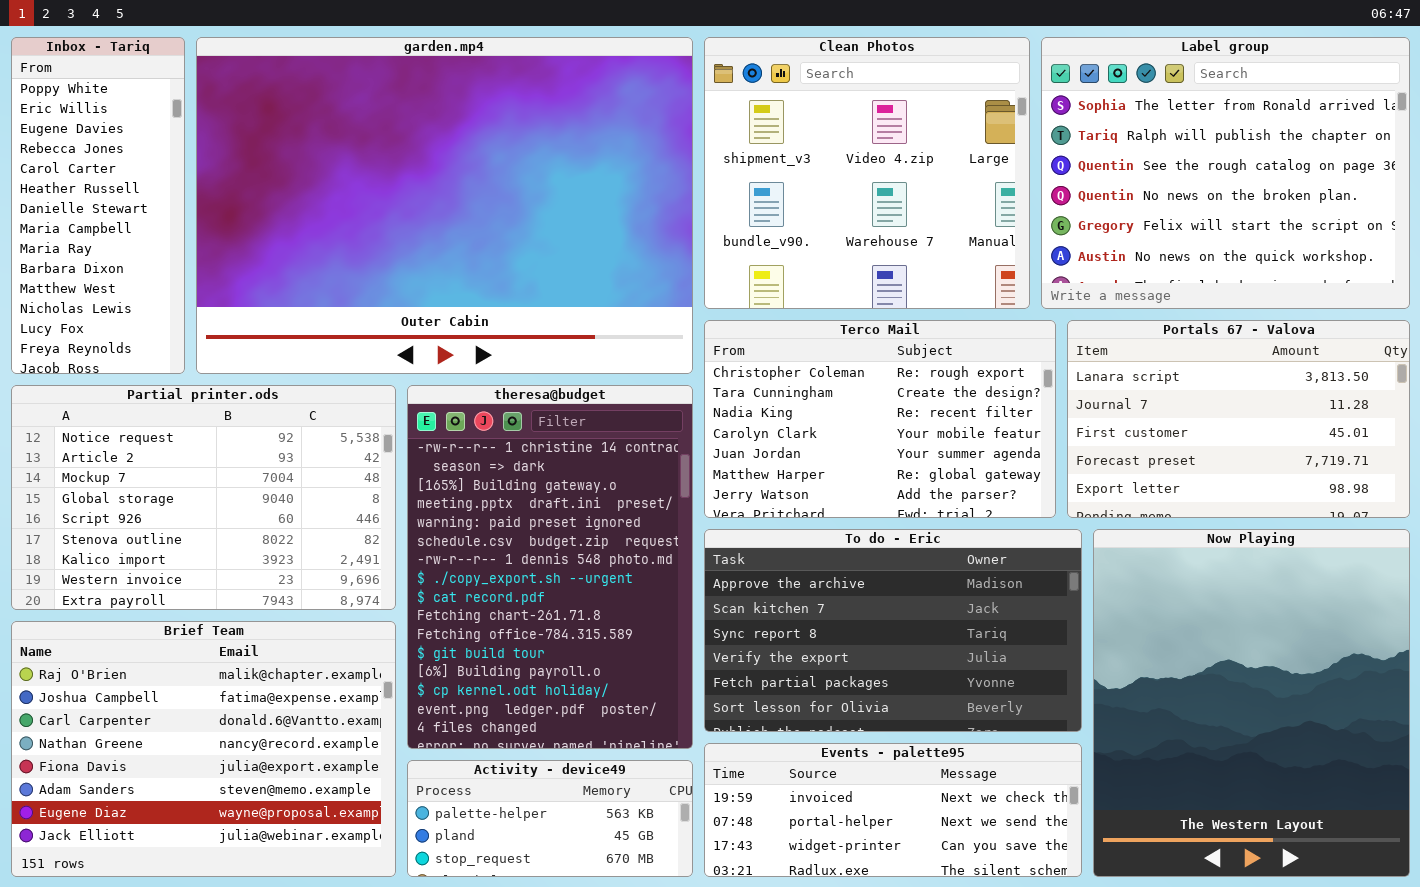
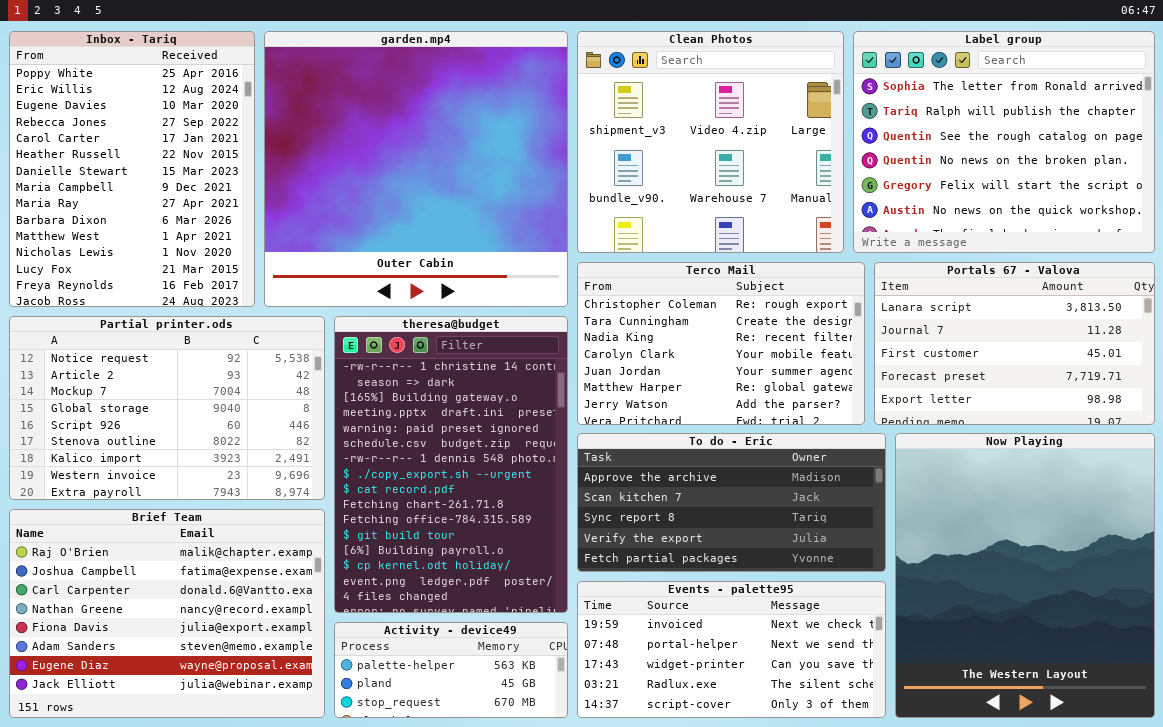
Inbox - Tariq: [11,37,185,374] -> [9,31,255,307], resized
garden.mp4: [196,37,693,374] -> [264,31,568,307], resized
To do - Eric: [704,529,1082,732] -> [577,433,886,572], resized
Events - palette95: [704,743,1082,877] -> [577,581,886,718], resized

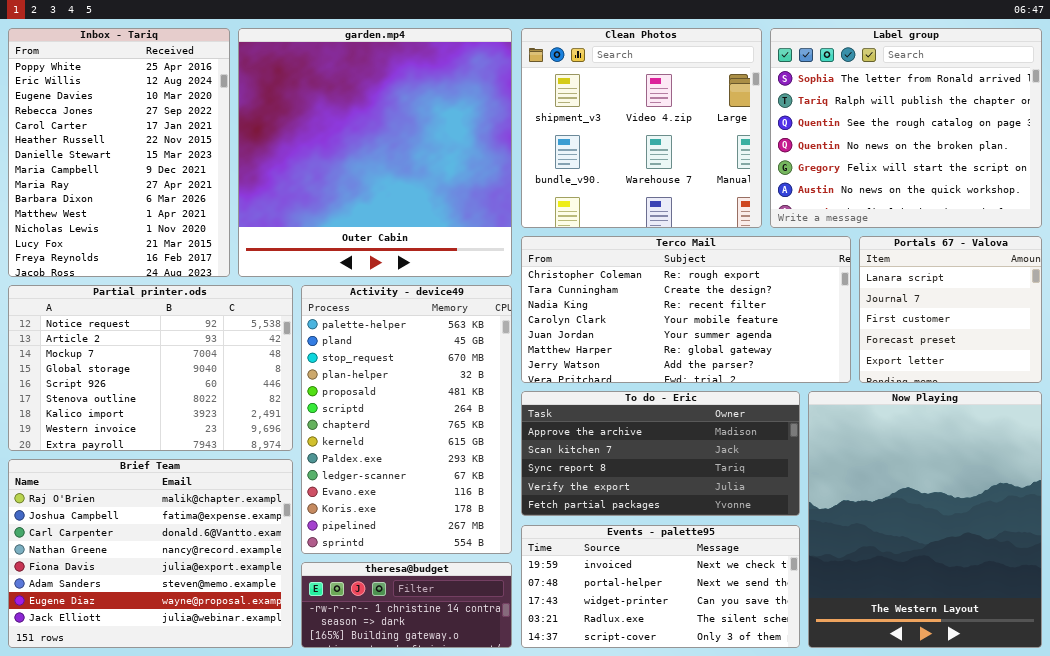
Terco Mail: [577,262,865,425] -> [521,236,851,383], resized
Portals 67 - Valova: [874,262,1155,425] -> [859,236,1042,383], resized
theresa@budget: [334,316,568,613] -> [301,562,512,648], moved, resized
Activity - device49: [334,622,568,718] -> [301,285,512,554], moved, resized

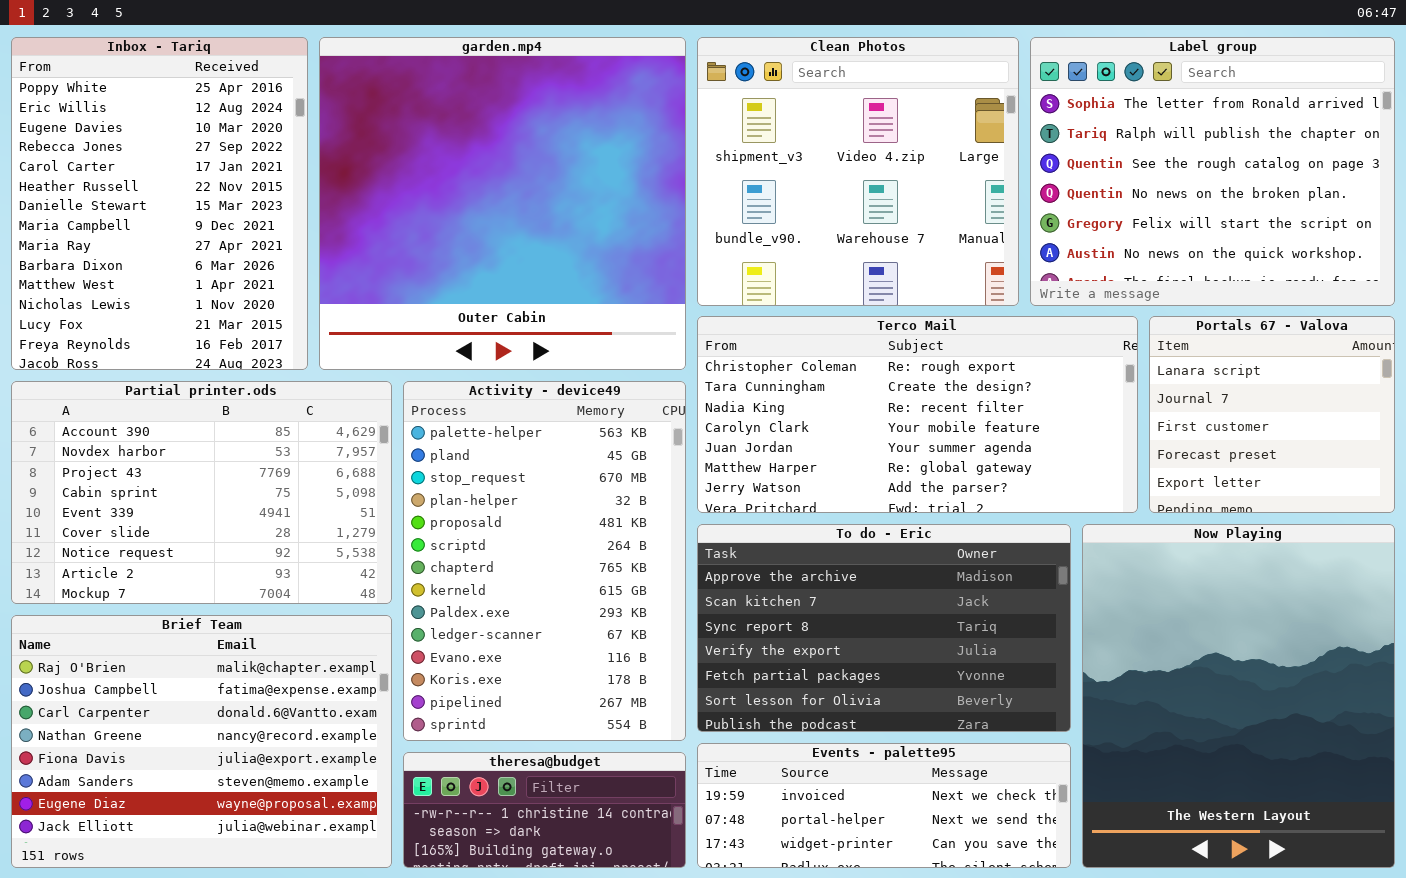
Partial printer.ods: [8,285,293,451] -> [11,381,392,604], scrolled up 6 rows
To do - Eric: [521,391,800,516] -> [697,524,1071,732], resized
Events - palette95: [521,525,800,648] -> [697,743,1071,868], resized

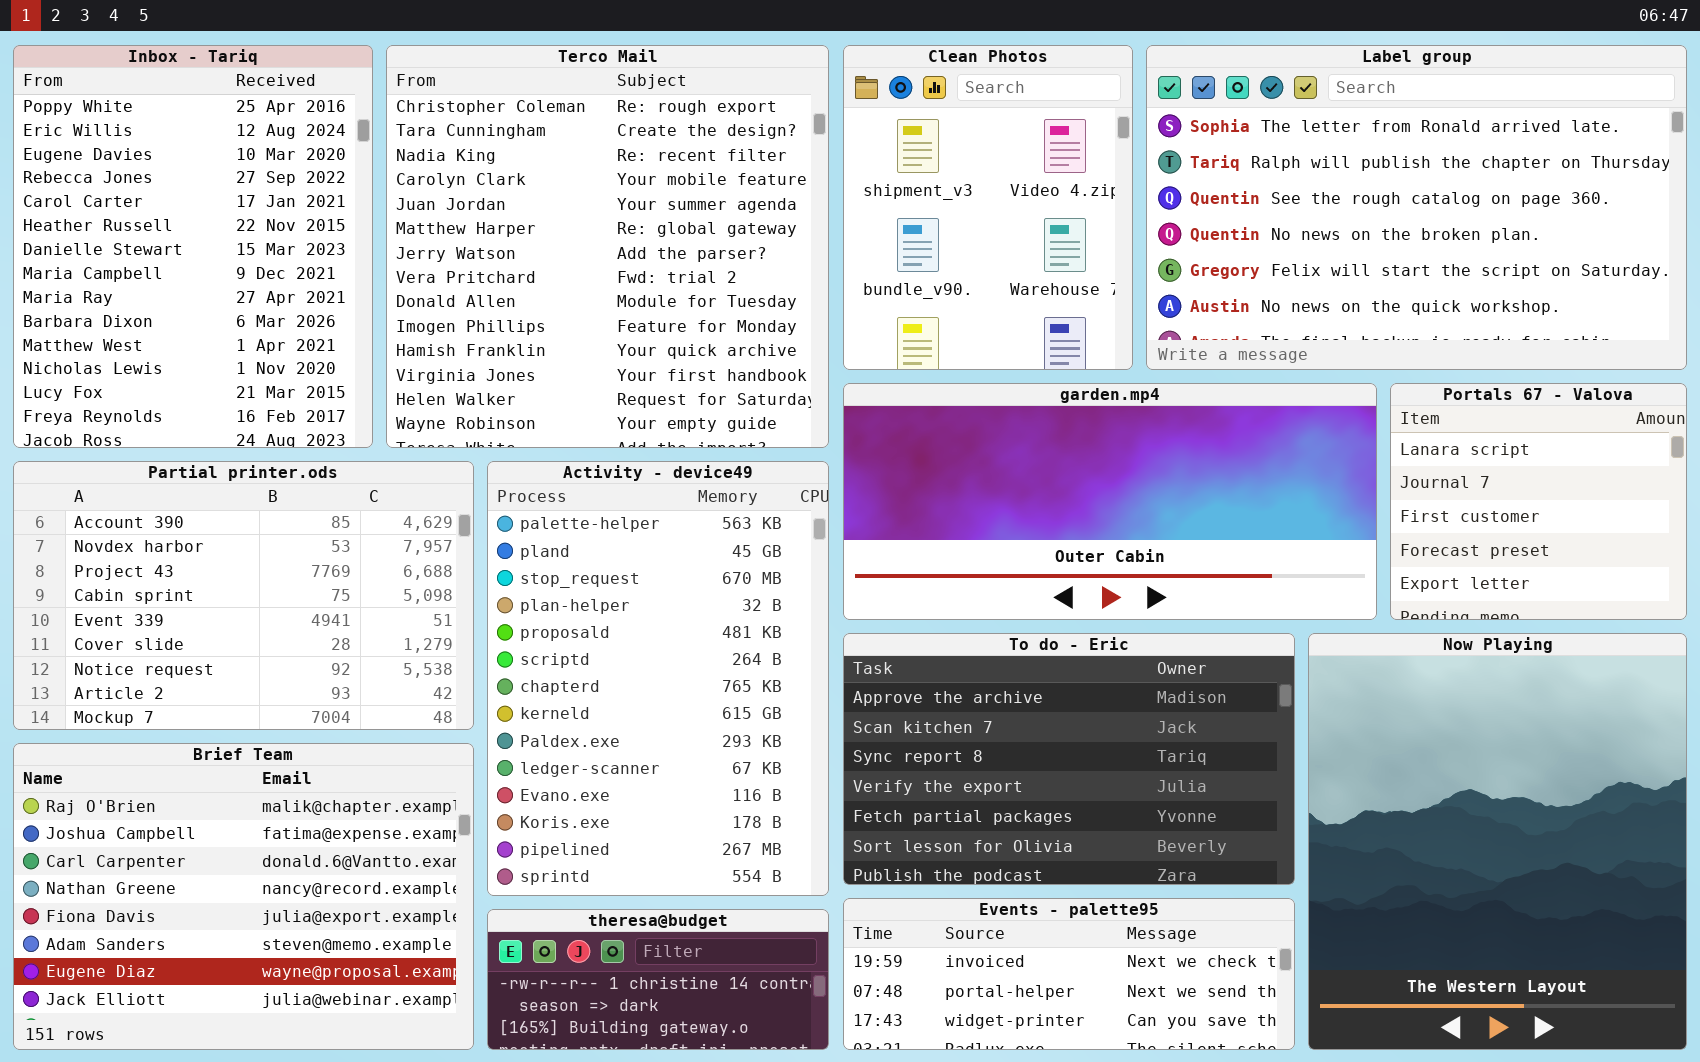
garden.mp4: [319,37,686,370] -> [843,383,1377,620], moved, resized
Clean Photos: [697,37,1019,306] -> [843,45,1133,370], resized
Label group: [1030,37,1395,306] -> [1146,45,1687,370], resized
Terco Mail: [697,316,1138,513] -> [386,45,829,448], moved, resized

